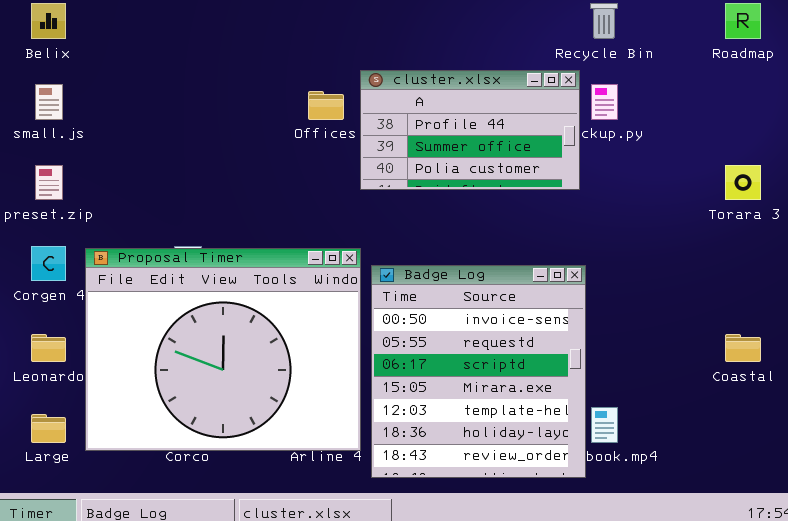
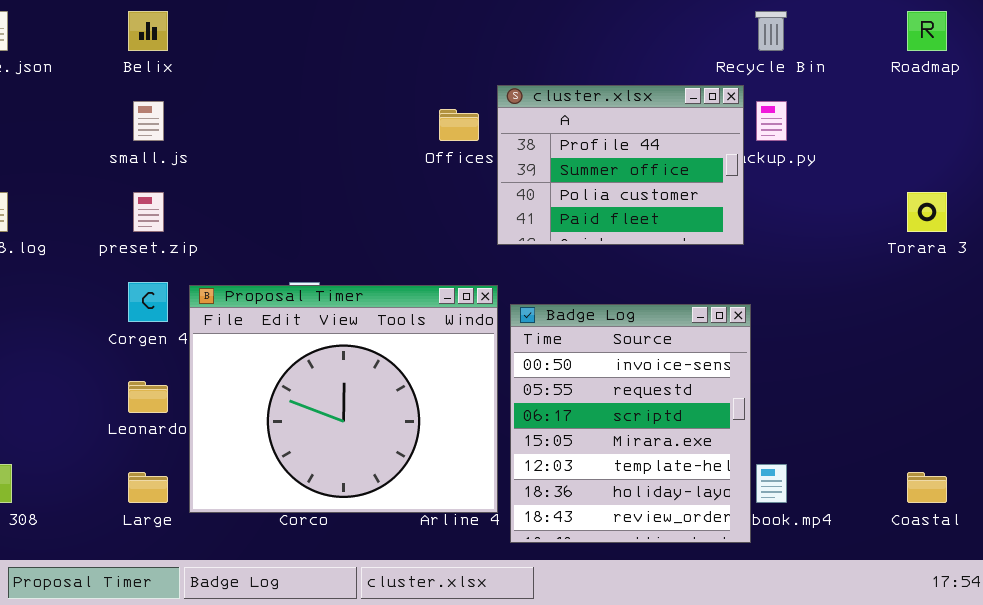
cluster.xlsx: [360,70,580,190] -> [497,85,744,245], resized
Coastal: [725,334,761,362] -> [907,472,947,503], moved

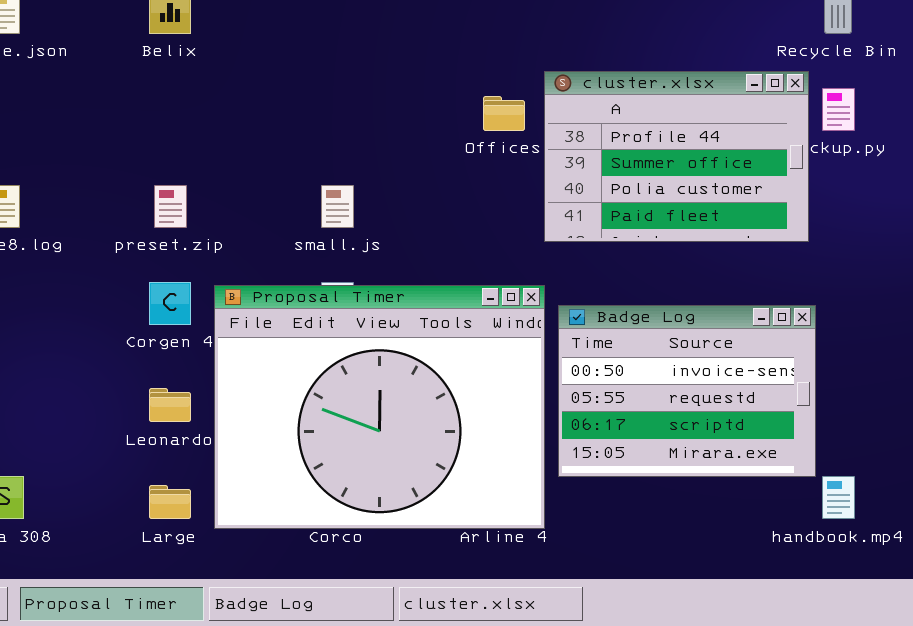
small.js: [133,101,164,141] -> [321,185,354,228], moved
Badge Log: [510,304,751,543] -> [558,305,816,477], resized

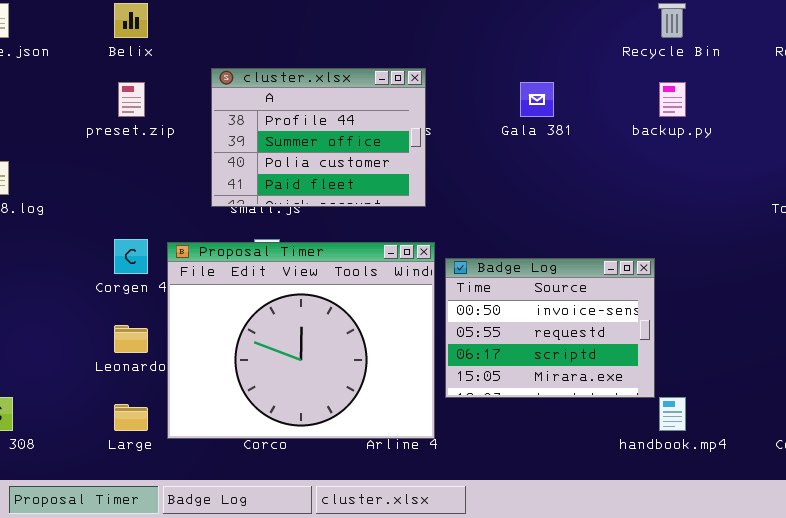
cluster.xlsx: [544,71,809,242] -> [211,68,426,207], moved
preset.zip: [154,185,187,228] -> [118,82,145,117], moved

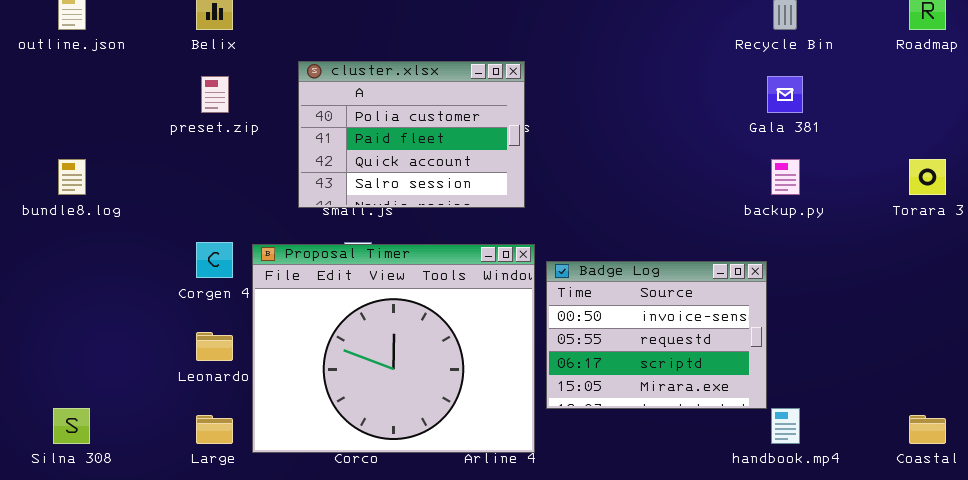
cluster.xlsx: [211,68,426,207] -> [298,61,525,208], scrolled down 2 rows
Gala 381: [520,82,554,117] -> [767,76,803,113], moved
backup.py: [659,82,686,117] -> [771,159,800,195], moved

